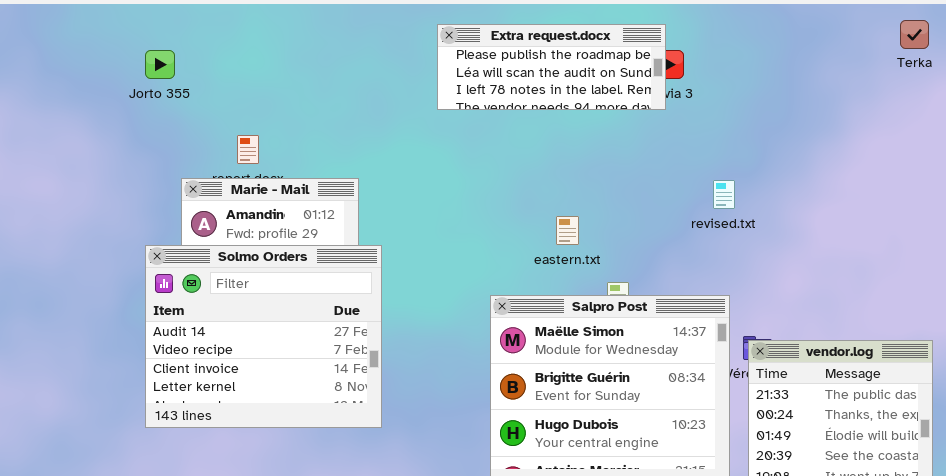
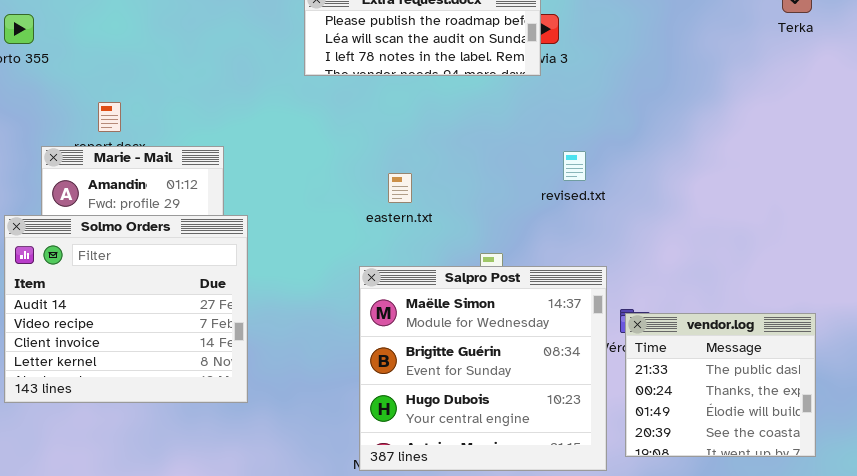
revised.txt: [713,180,735,209] -> [563,151,586,181], moved
eastern.txt: [556,216,579,245] -> [388,173,412,203], moved

